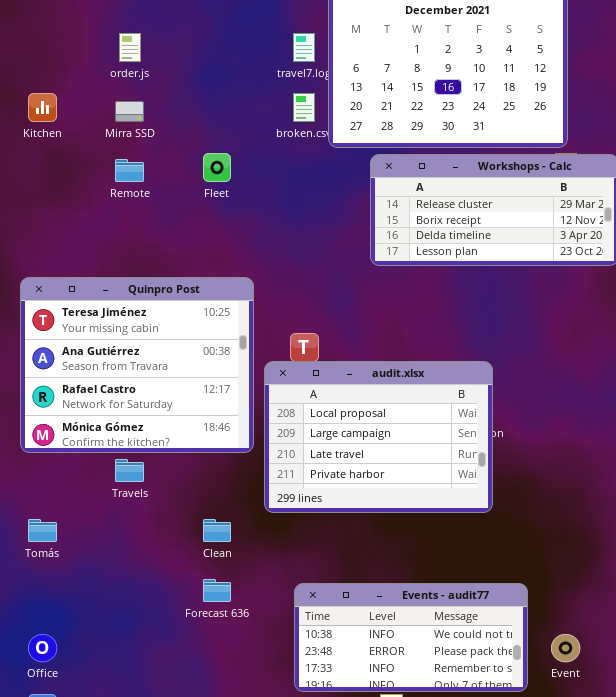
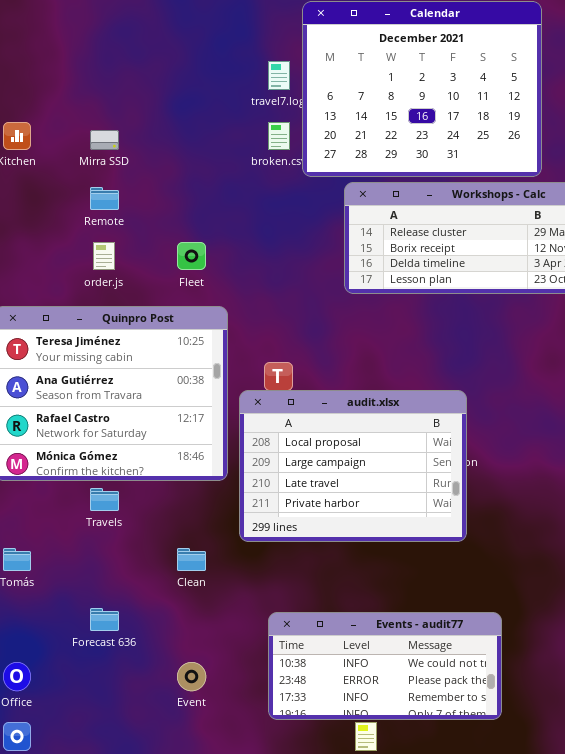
order.js: [119,33,141,62] -> [93,242,115,270], moved
Fleet: [203,153,231,182] -> [177,242,206,270], moved
Forecast 636: [203,579,231,602] -> [90,608,119,631], moved
Event: [551,634,580,662] -> [177,662,206,691], moved

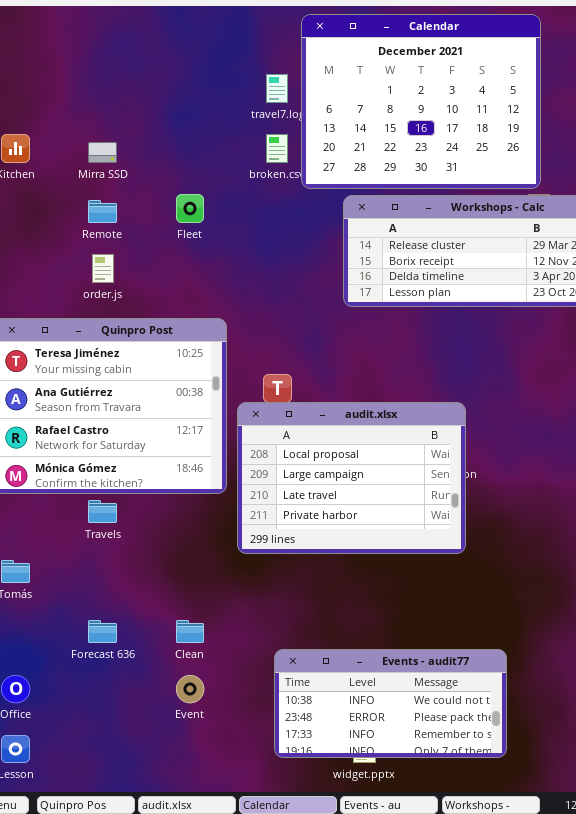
Fleet: [177,242,206,270] -> [176,194,204,223], moved
Clean: [177,548,206,571] -> [176,620,204,643], moved
Events - audit77: [268,612,502,720] -> [274,649,507,758], moved

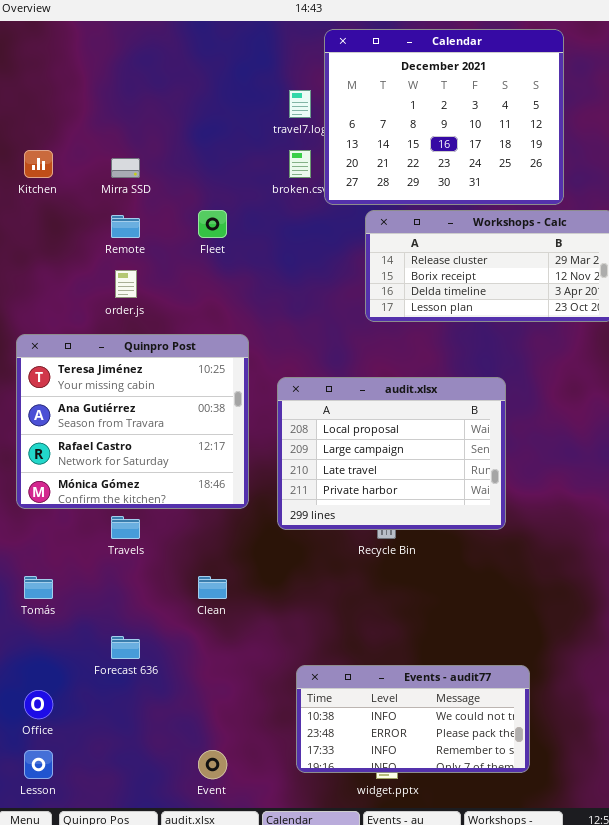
audit.xlsx: [237,402,466,554] -> [277,377,506,530], moved
Clean: [176,620,204,643] -> [198,576,227,599], moved
Event: [176,675,204,703] -> [198,750,227,779], moved

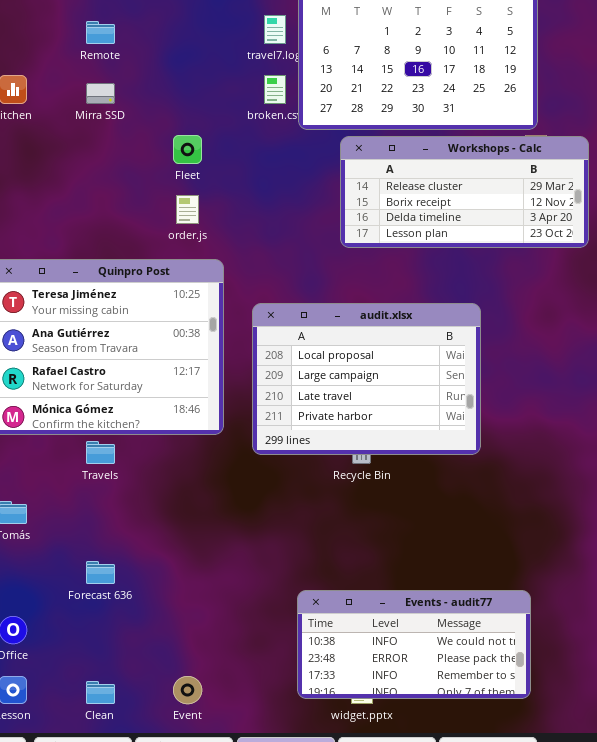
Remote: [111,215,140,238] -> [86,21,115,44], moved
order.js: [115,270,137,298] -> [176,195,199,224], moved
Clean: [198,576,227,599] -> [86,681,115,704], moved
Events - audit77: [296,665,530,773] -> [297,590,531,699], moved

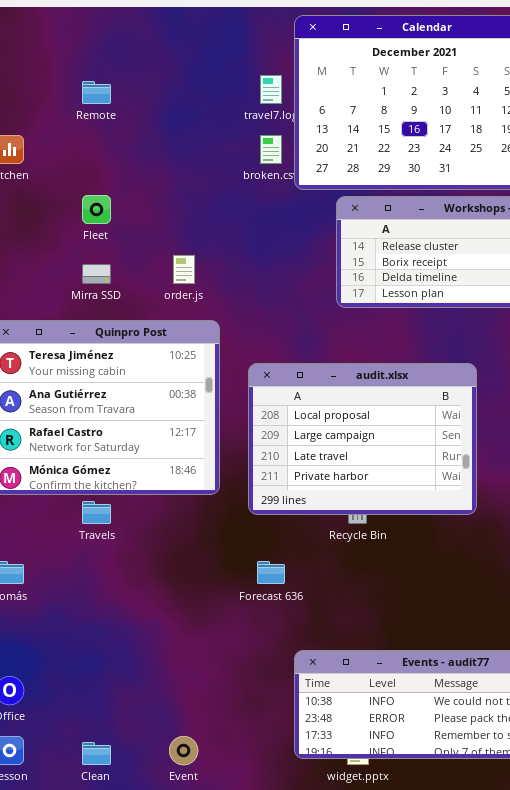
Mirra SSD: [86,83,115,104] -> [82,264,111,284], moved
Fleet: [173,135,202,164] -> [82,195,111,224], moved
Forecast 636: [86,561,115,584] -> [257,561,285,584], moved

